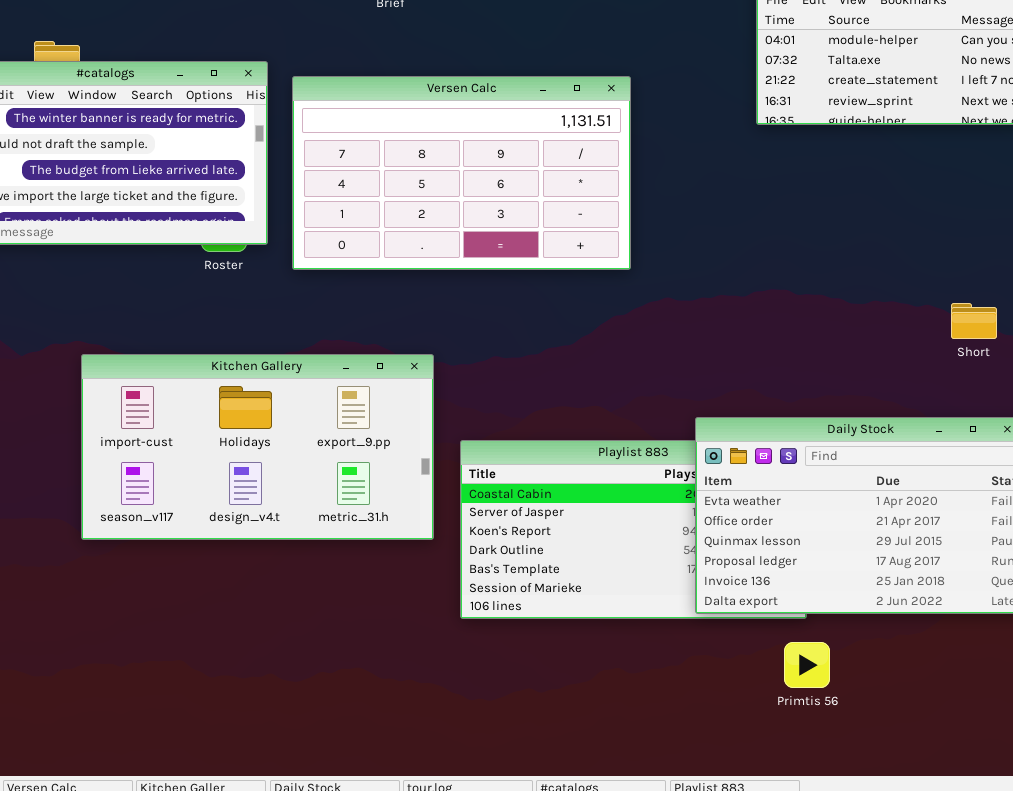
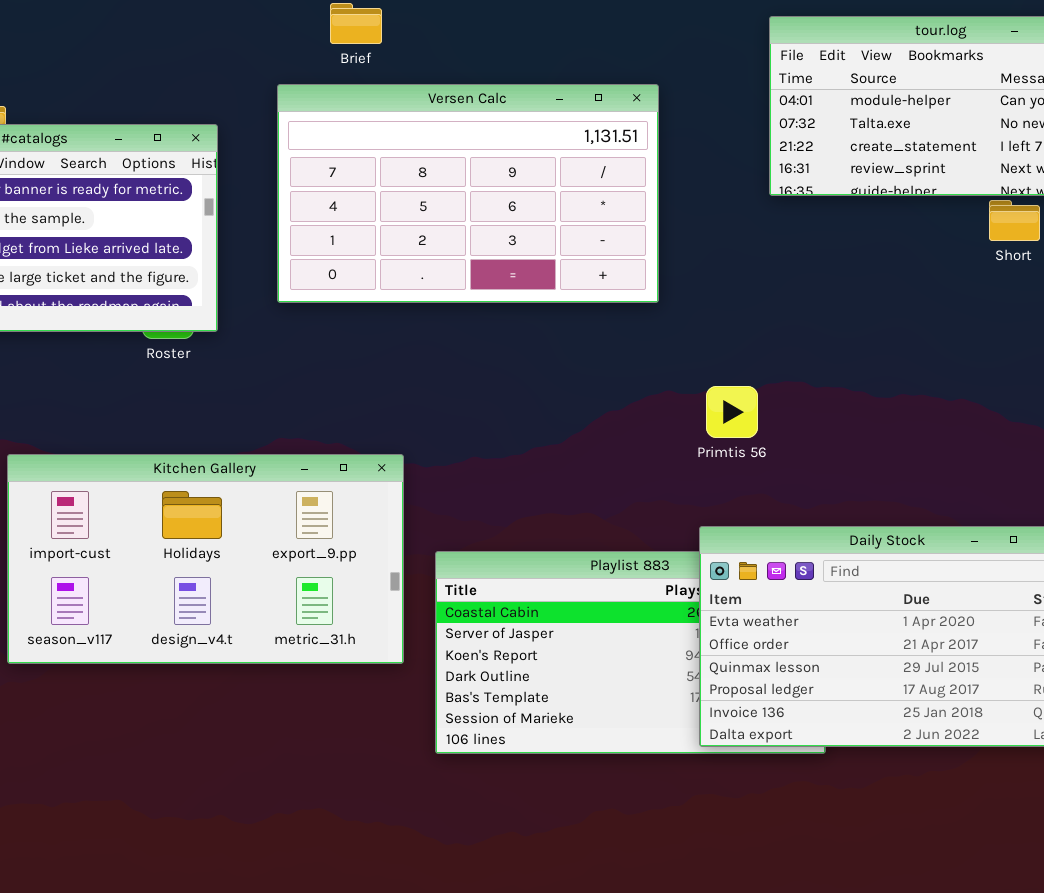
Versen Calc: [292,76,631,270] -> [277,84,659,303], moved
Short: [951,303,997,339] -> [989,200,1040,241], moved
Primtis 56: [784,642,830,688] -> [706,386,758,438], moved

